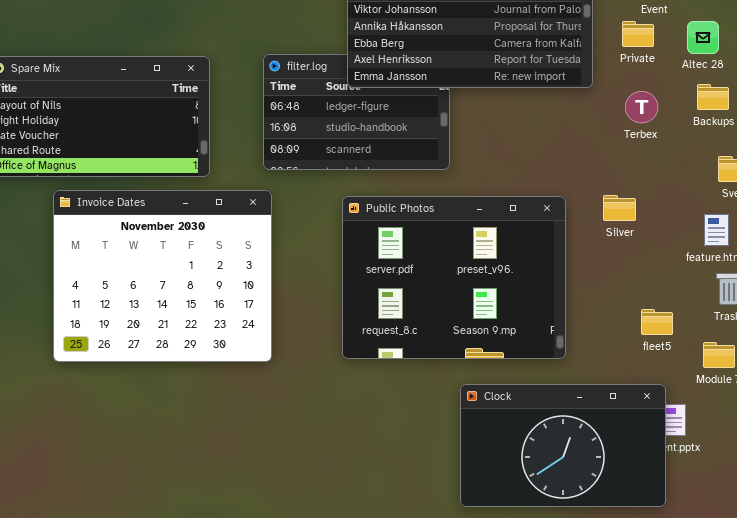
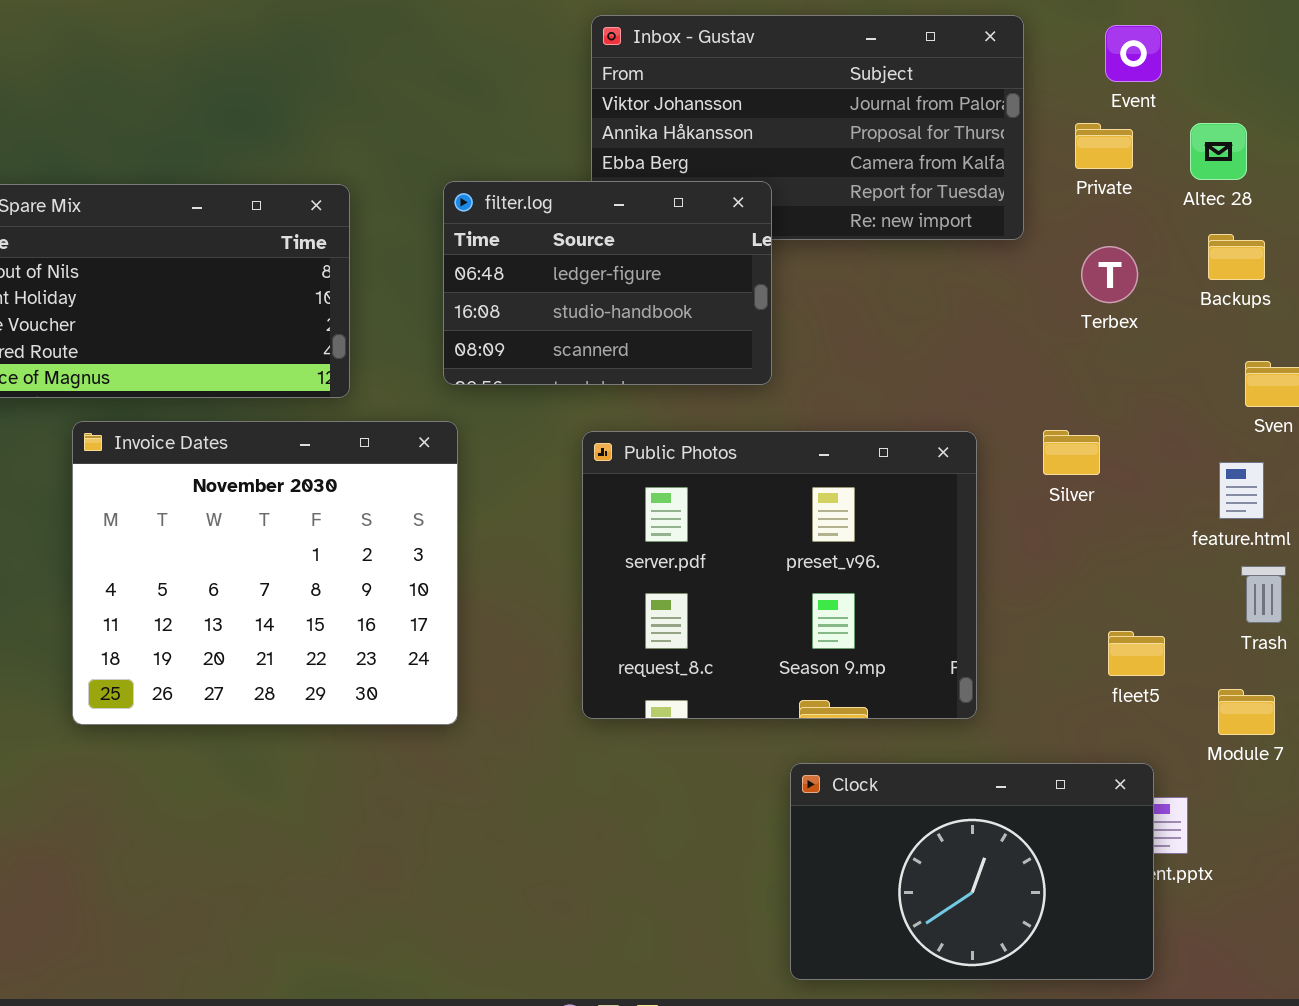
filter.log: [263,54,450,170] -> [443,181,772,385], raised

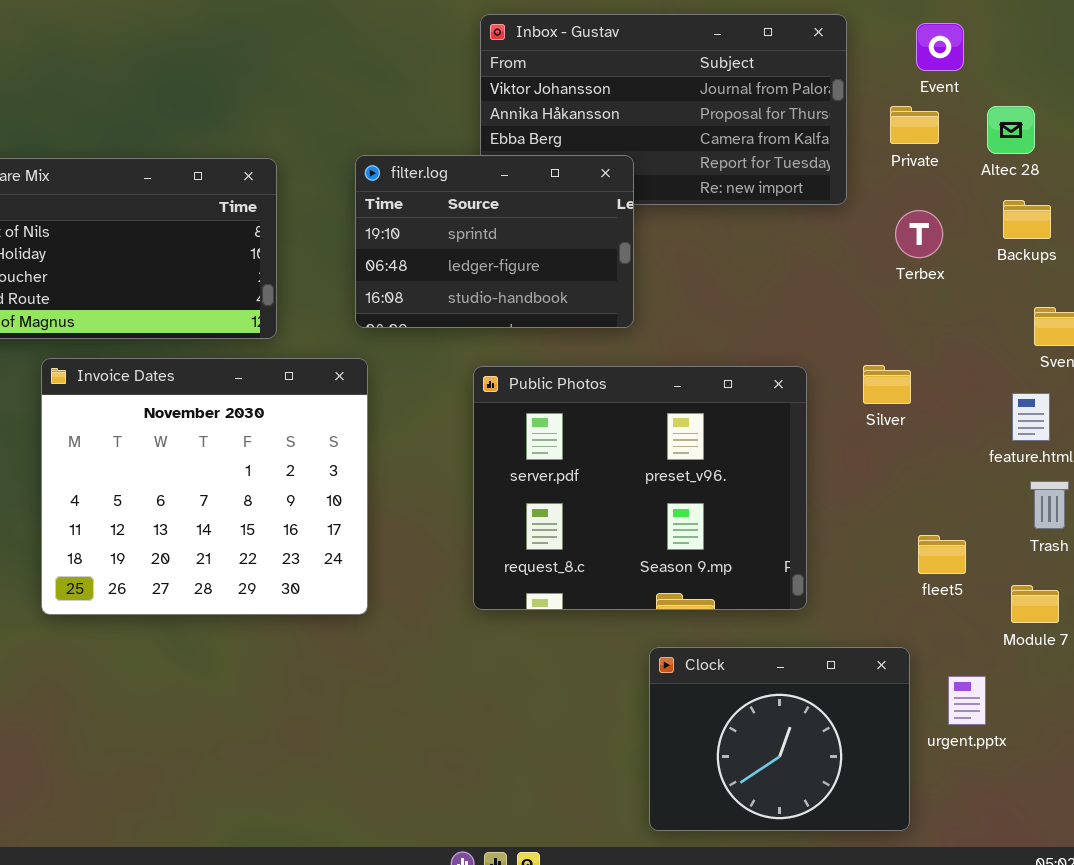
filter.log: [443,181,772,385] -> [355,155,634,328], scrolled up 1 row
Clock: [790,763,1154,980] -> [649,647,910,831], resized

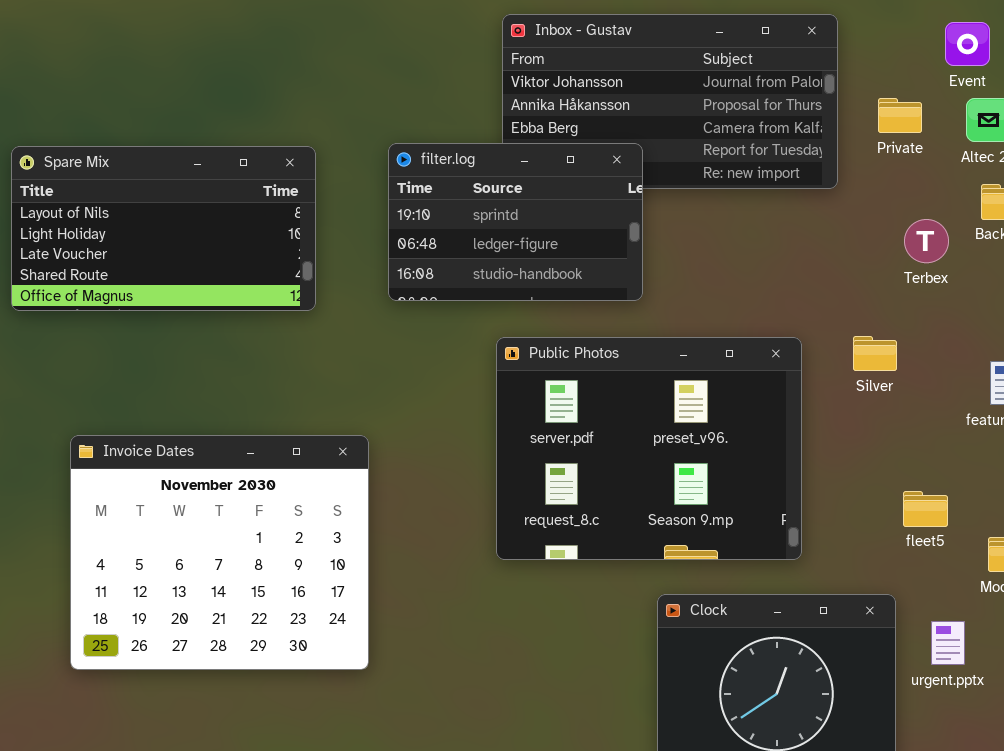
Event: [916,23,964,71] -> [945,22,990,66], moved
Terbex: [895,210,943,258] -> [904,219,949,263], moved
Invoice Dates: [41,358,368,615] -> [70,435,369,670], moved

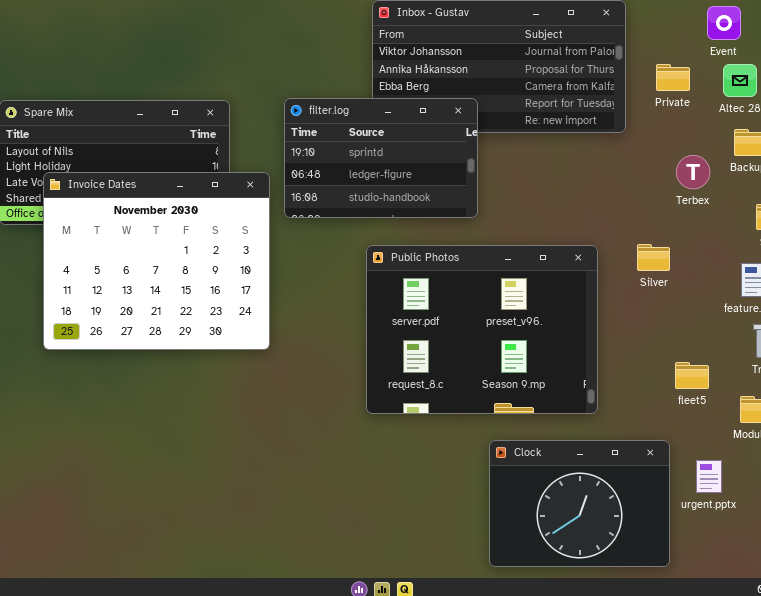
Invoice Dates: [70,435,369,670] -> [43,172,270,350], moved

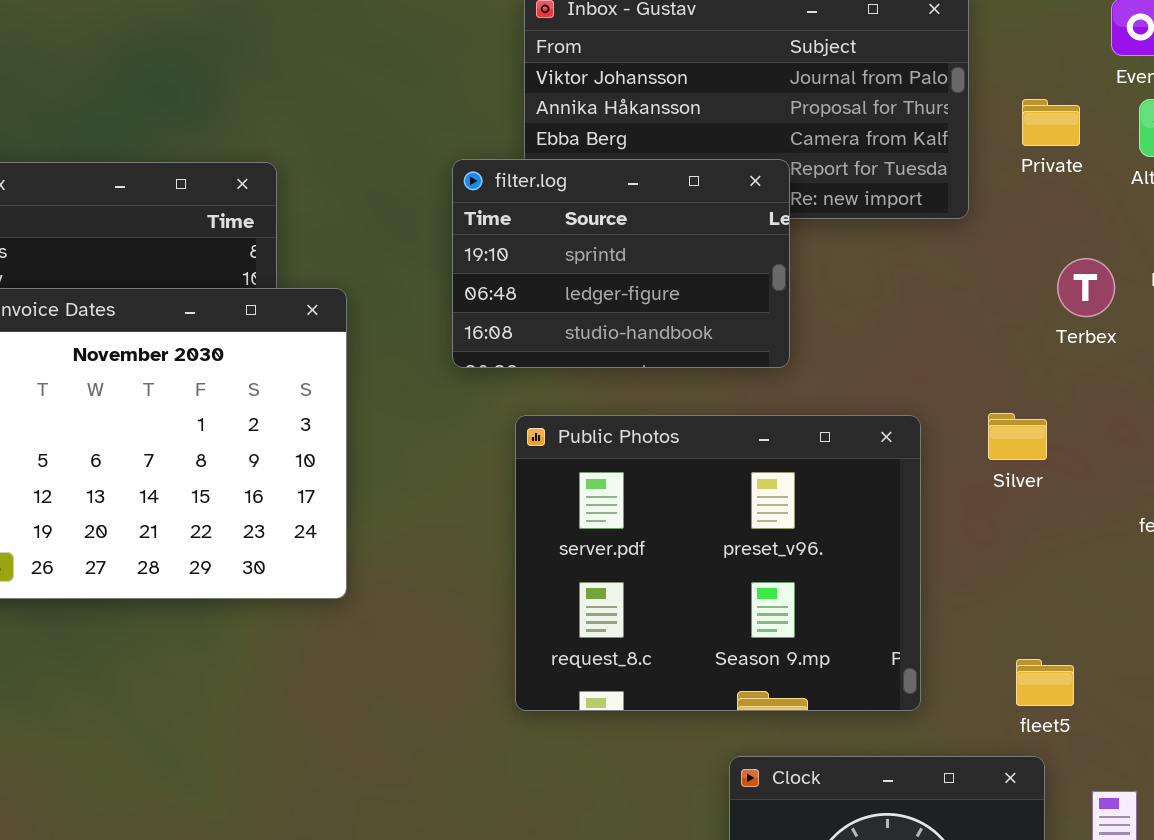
filter.log: [284,98,478,218] -> [452,159,790,368], moved
fleet5: [675,362,709,389] -> [1016,659,1074,706], moved

